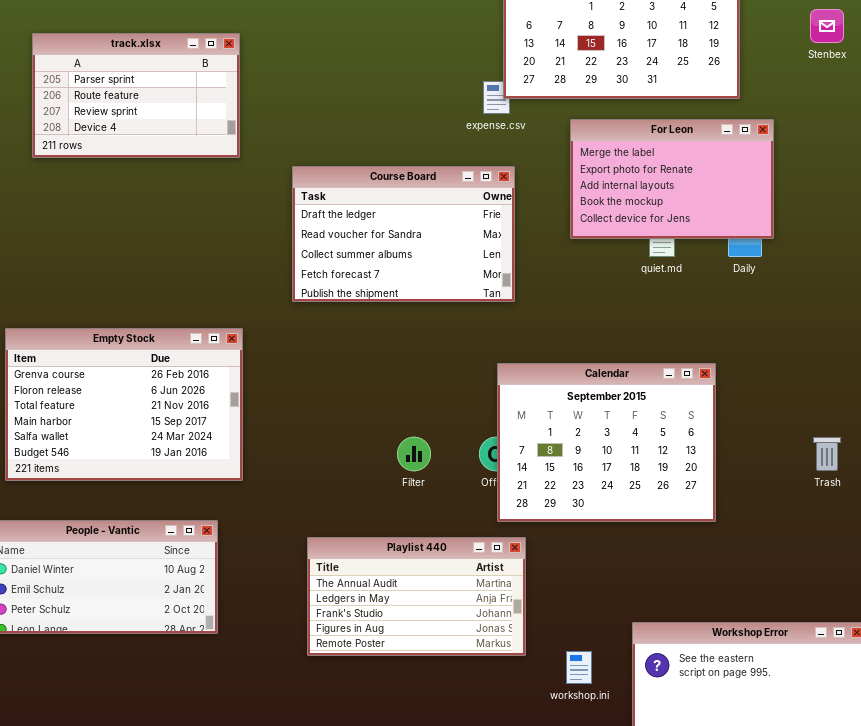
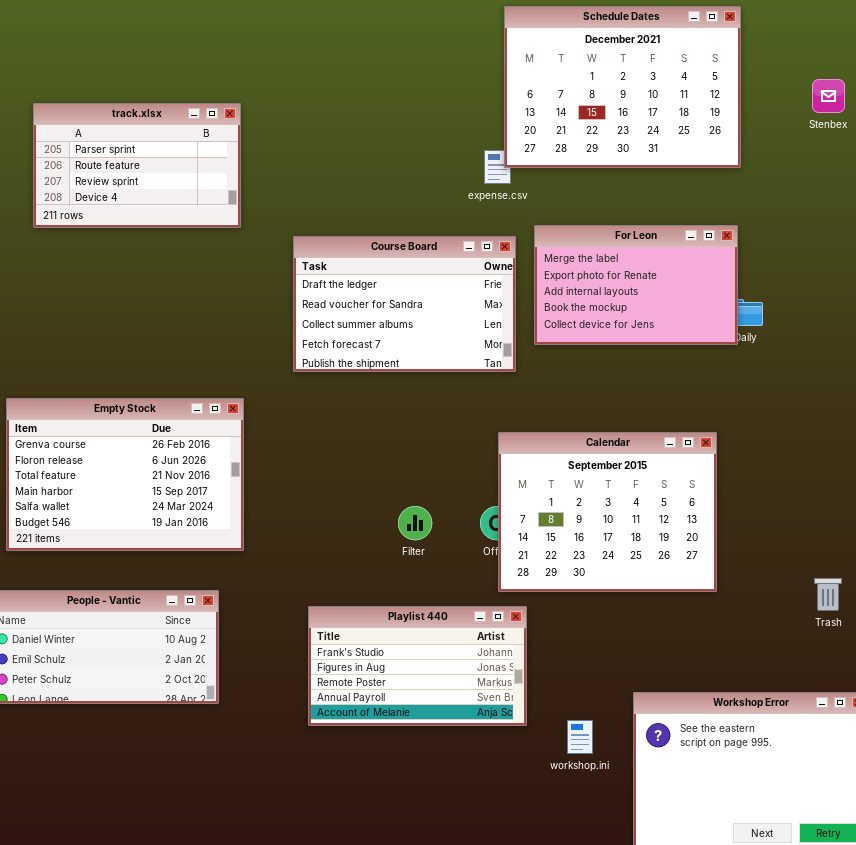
For Leon: [570,119,774,239] -> [534,225,738,345], moved
Trash: [813,437,841,471] -> [814,578,842,611], moved
Playlist 440: [307,537,526,656] -> [308,606,527,726], scrolled down 2 rows

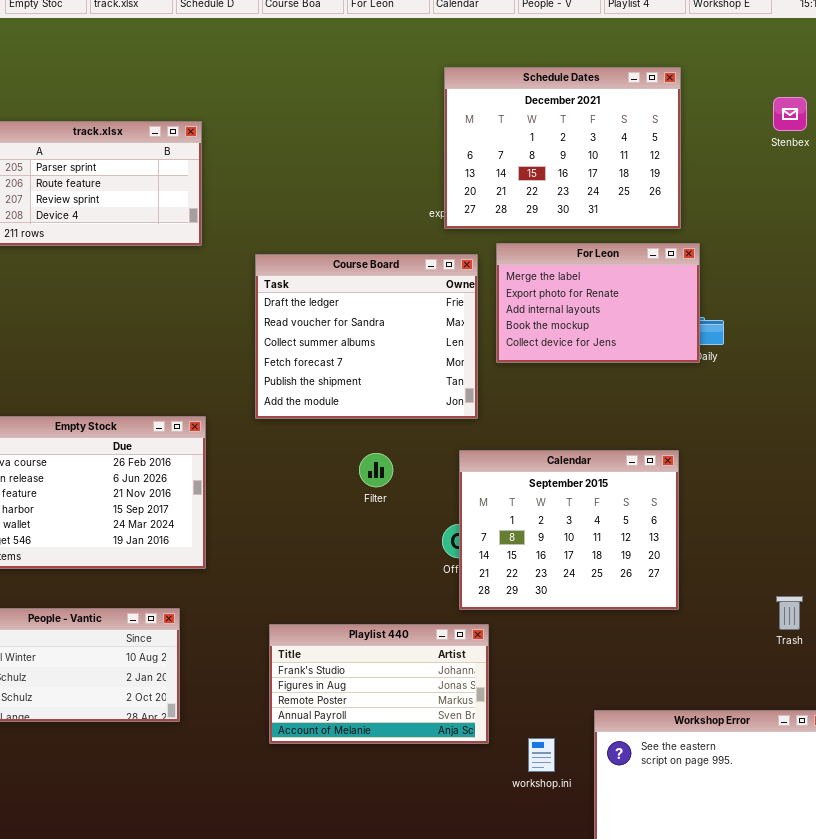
Schedule Dates: [504,6,741,168] -> [444,67,681,229], moved
Course Board: [293,236,516,372] -> [255,254,478,419], resized
Filter: [398,506,432,540] -> [359,453,393,487], moved

